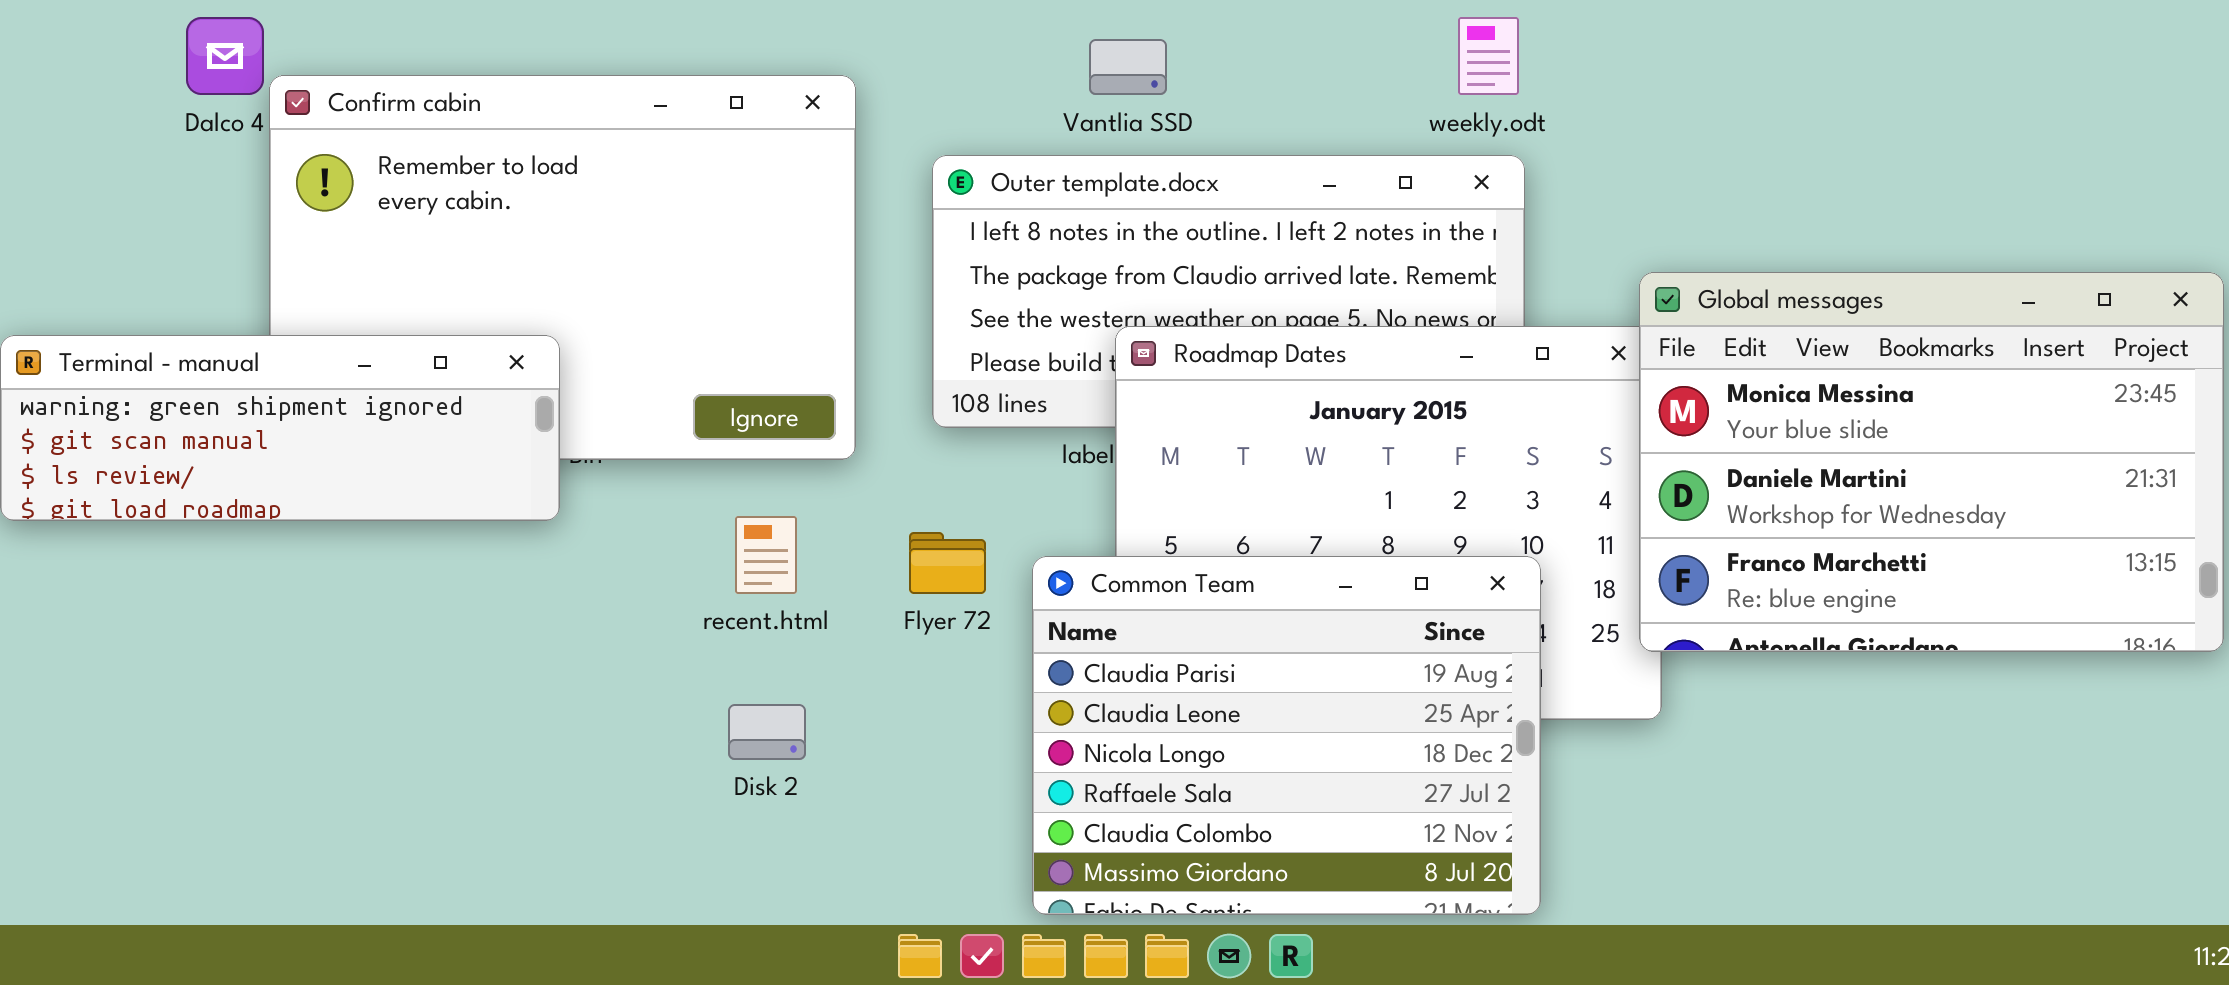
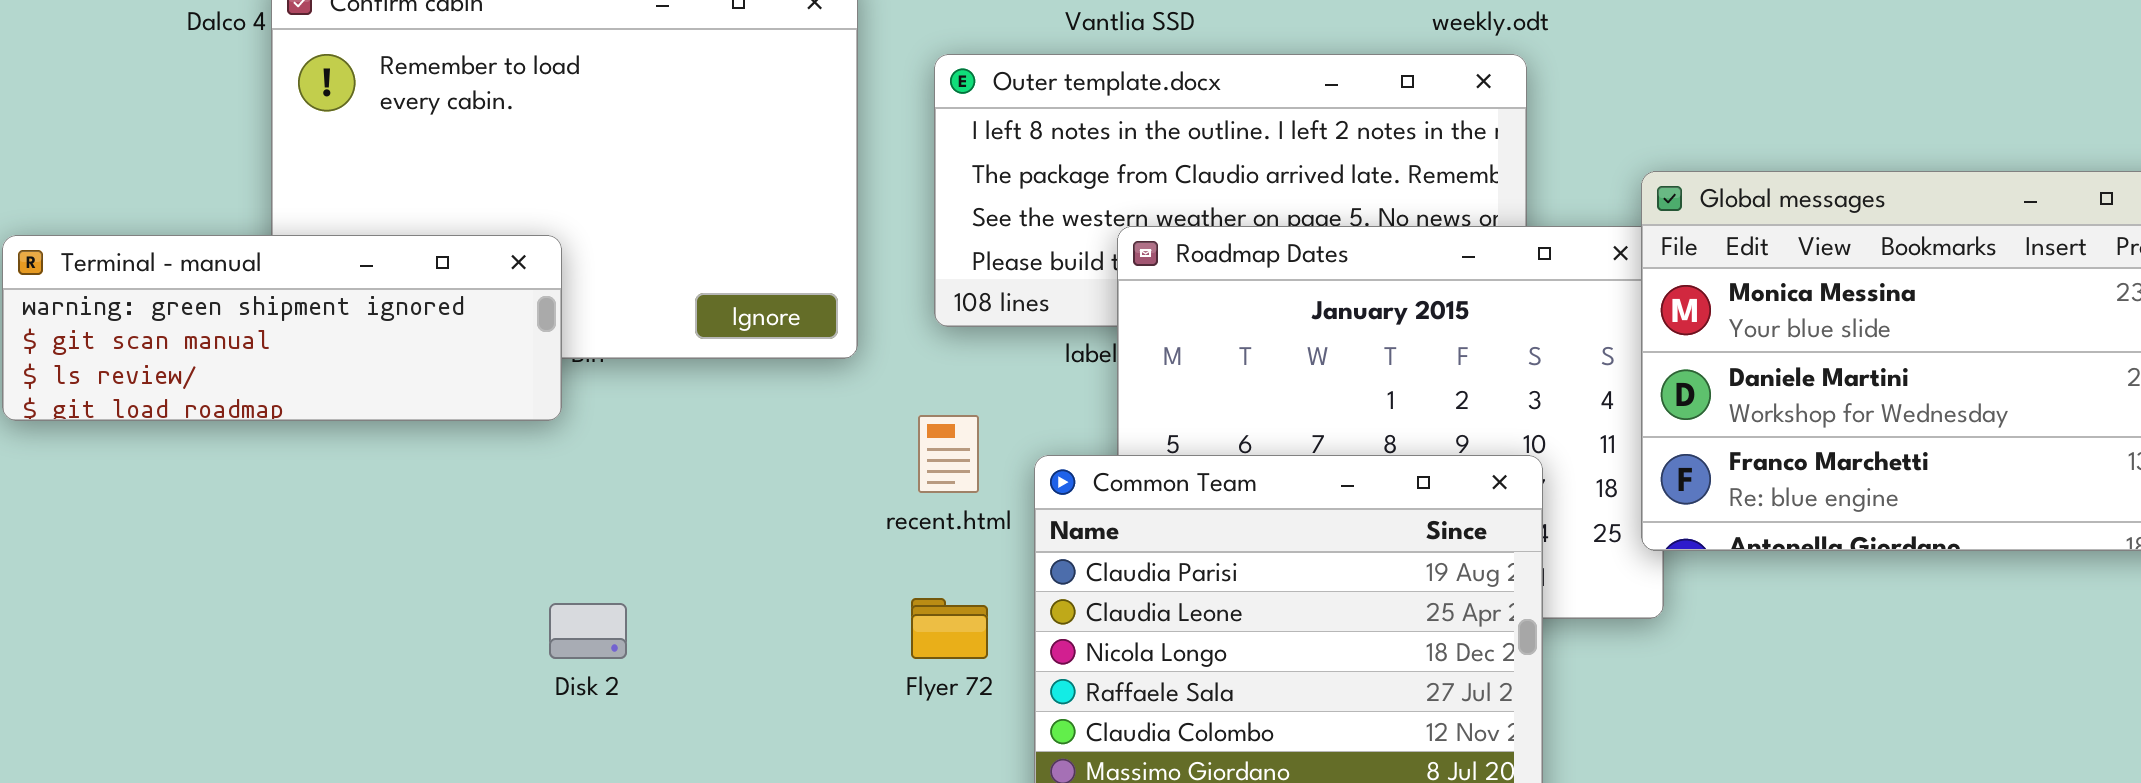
recent.html: [735,516,797,594] -> [918,415,979,493], moved
Flyer 72: [909,532,986,594] -> [911,598,988,659], moved
Disk 2: [728,704,806,760] -> [549,603,627,659], moved

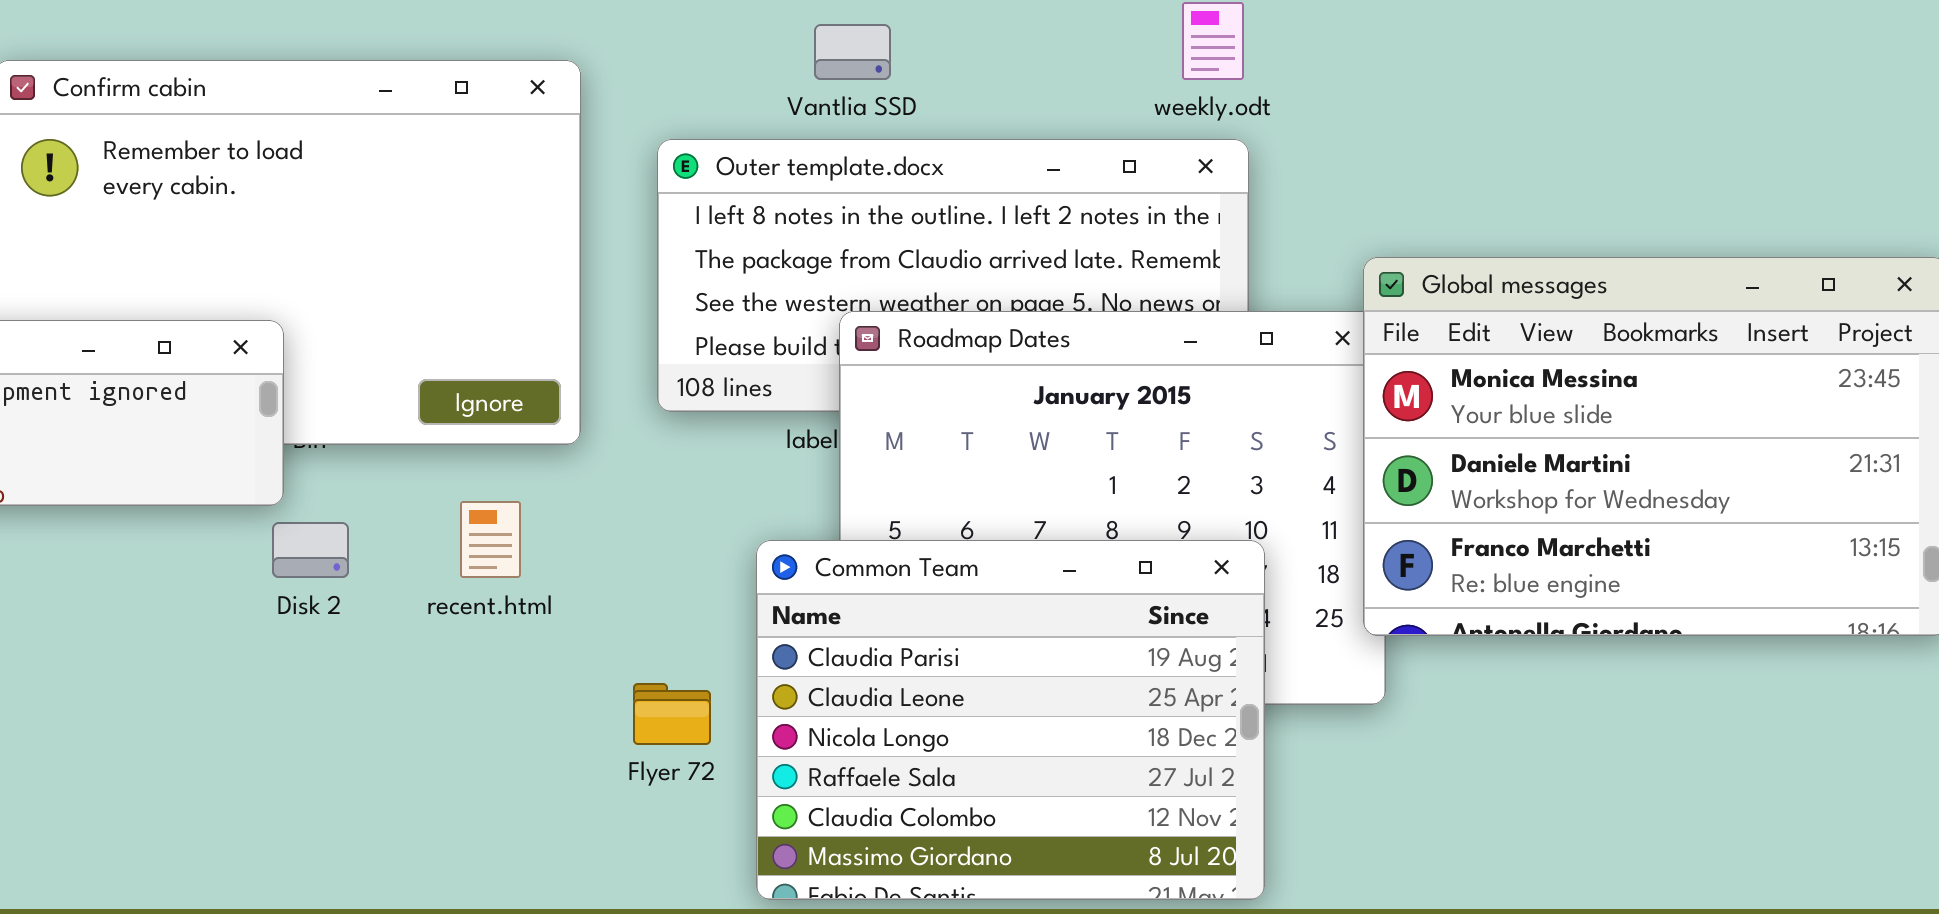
recent.html: [918,415,979,493] -> [460,501,521,578], moved
Disk 2: [549,603,627,659] -> [272,522,349,578], moved

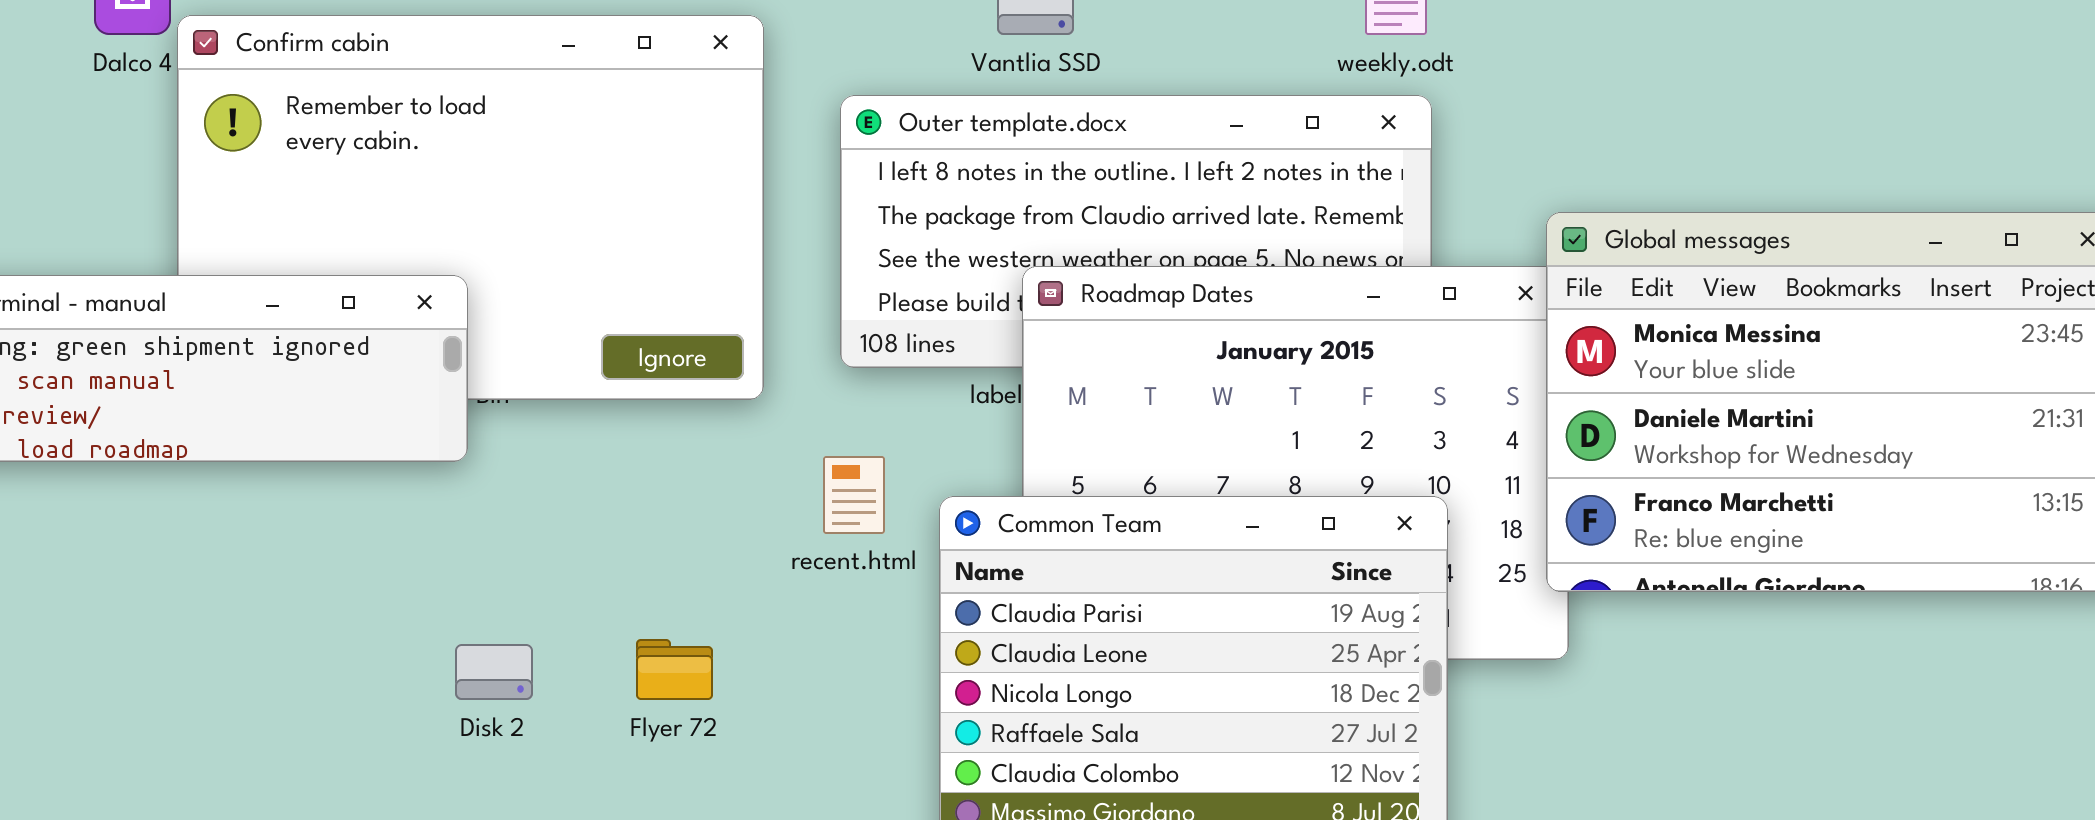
recent.html: [460,501,521,578] -> [823,456,885,534], moved
Disk 2: [272,522,349,578] -> [455,644,533,700], moved
Flyer 72: [633,683,711,745] -> [636,639,713,700], moved

